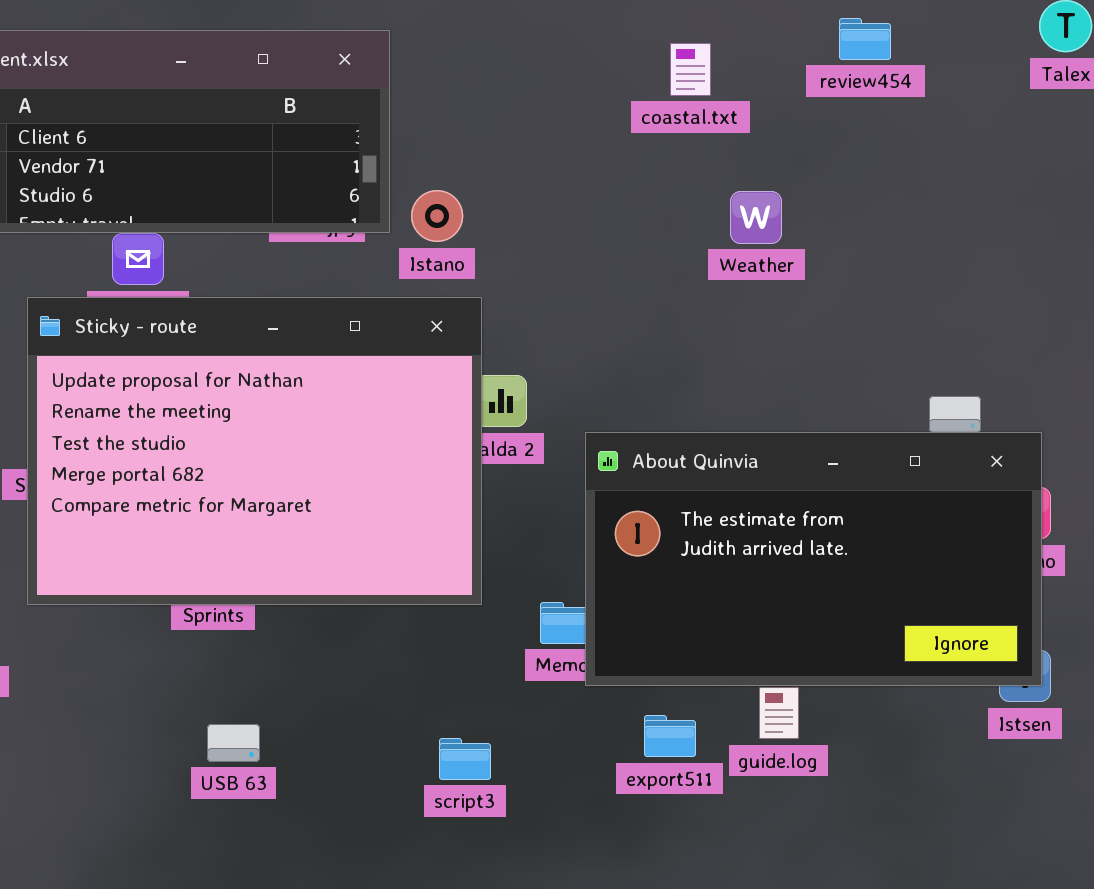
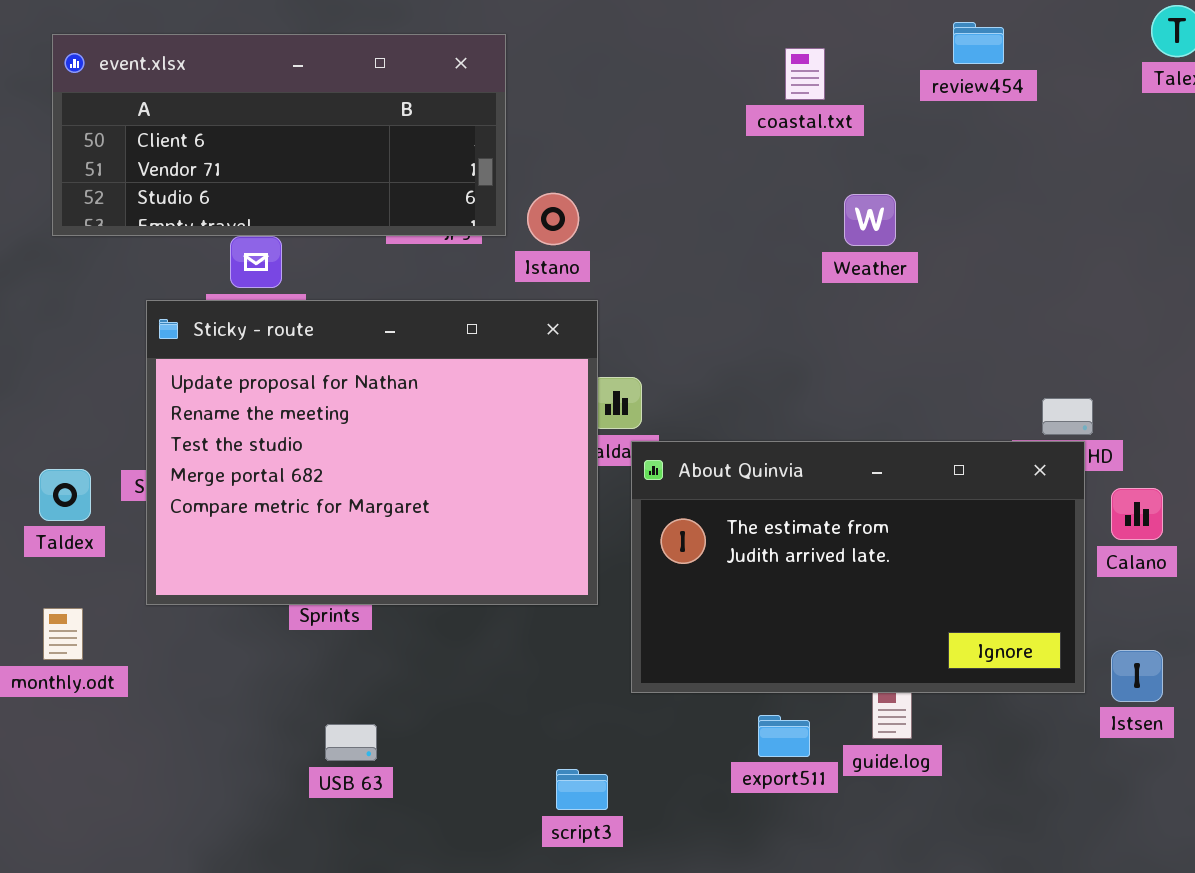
About Quinvia: [585,432,1042,686] -> [631,441,1085,693], moved
script3: [439,738,491,780] -> [556,769,608,810], moved

